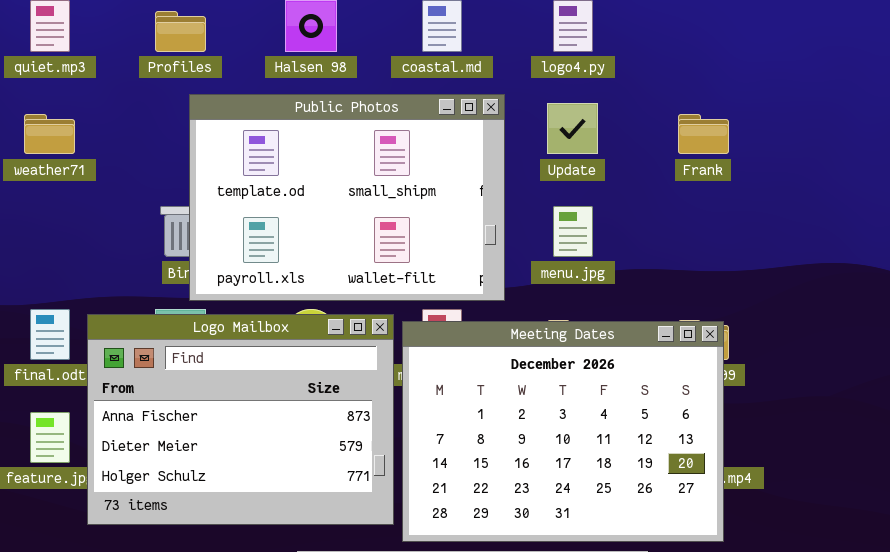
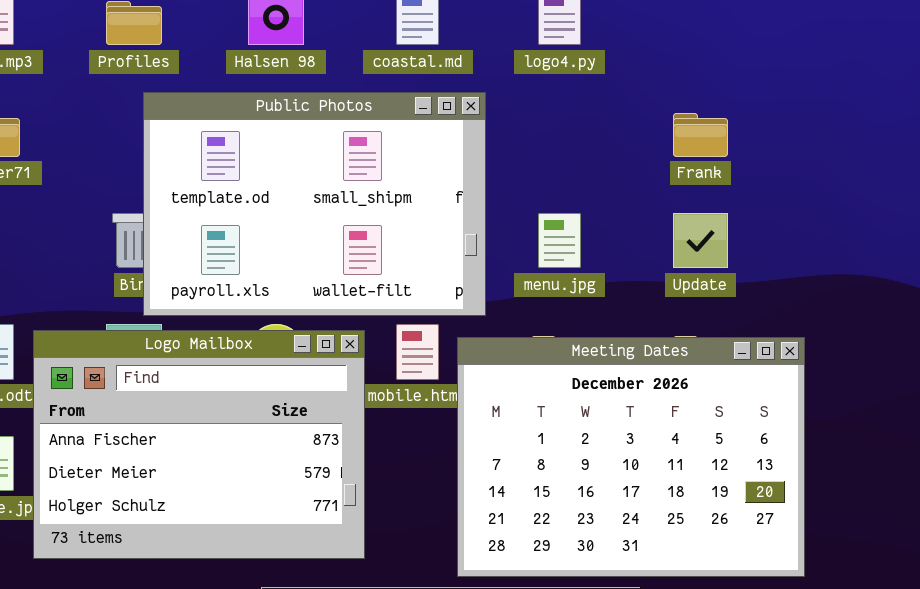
Update: [547,103,598,154] -> [673,213,728,268], moved
Meeting Dates: [402,321,724,542] -> [457,337,805,577], moved

